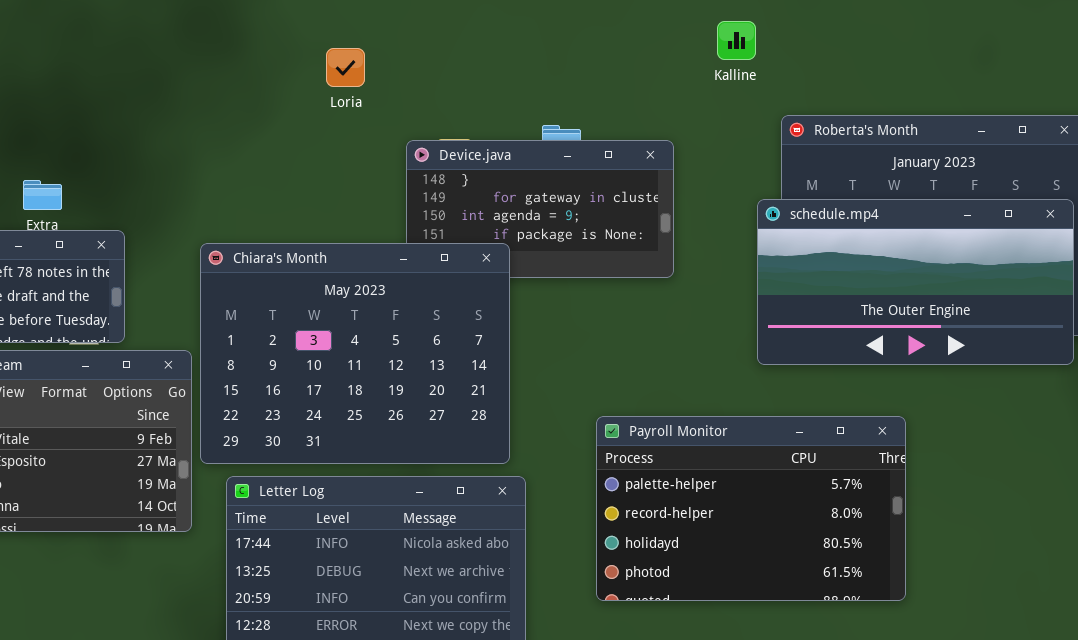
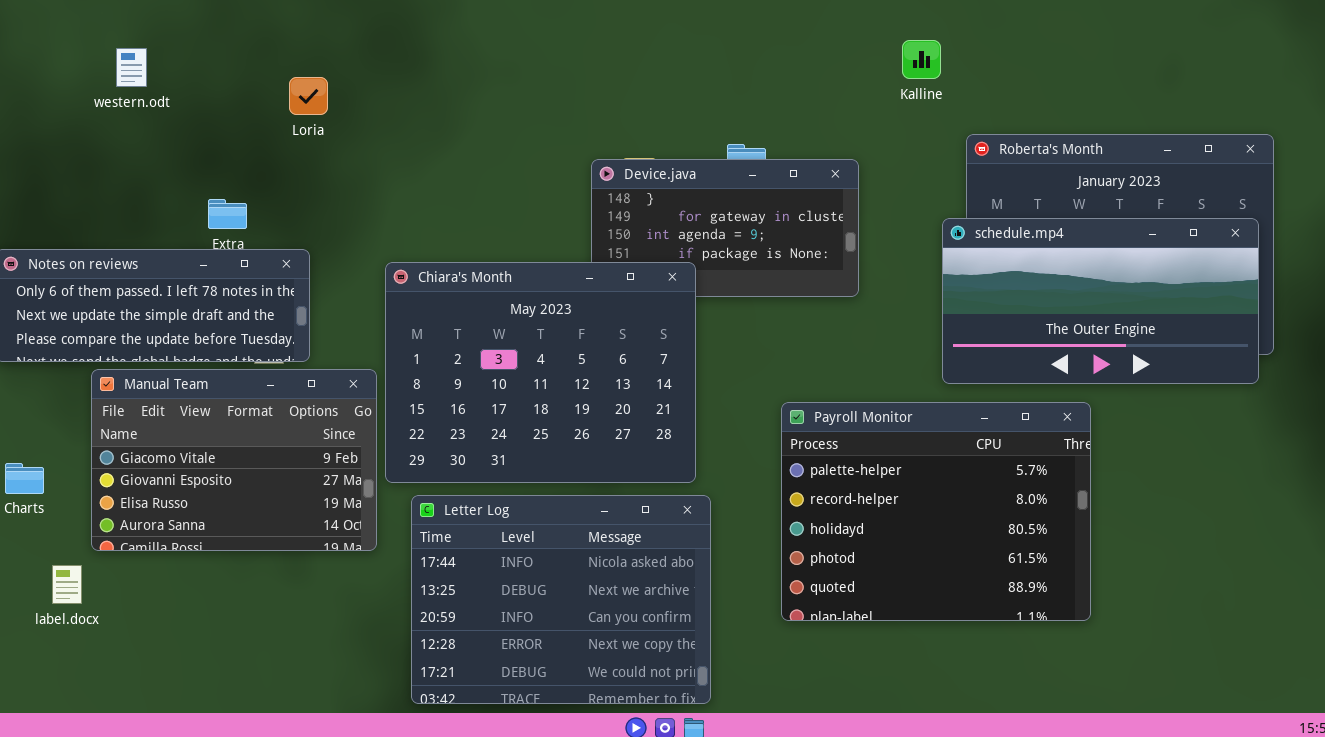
Loria: [326,48,365,87] -> [289,77,328,115], moved
Payroll Monitor: [596,416,906,601] -> [781,402,1091,621], resized

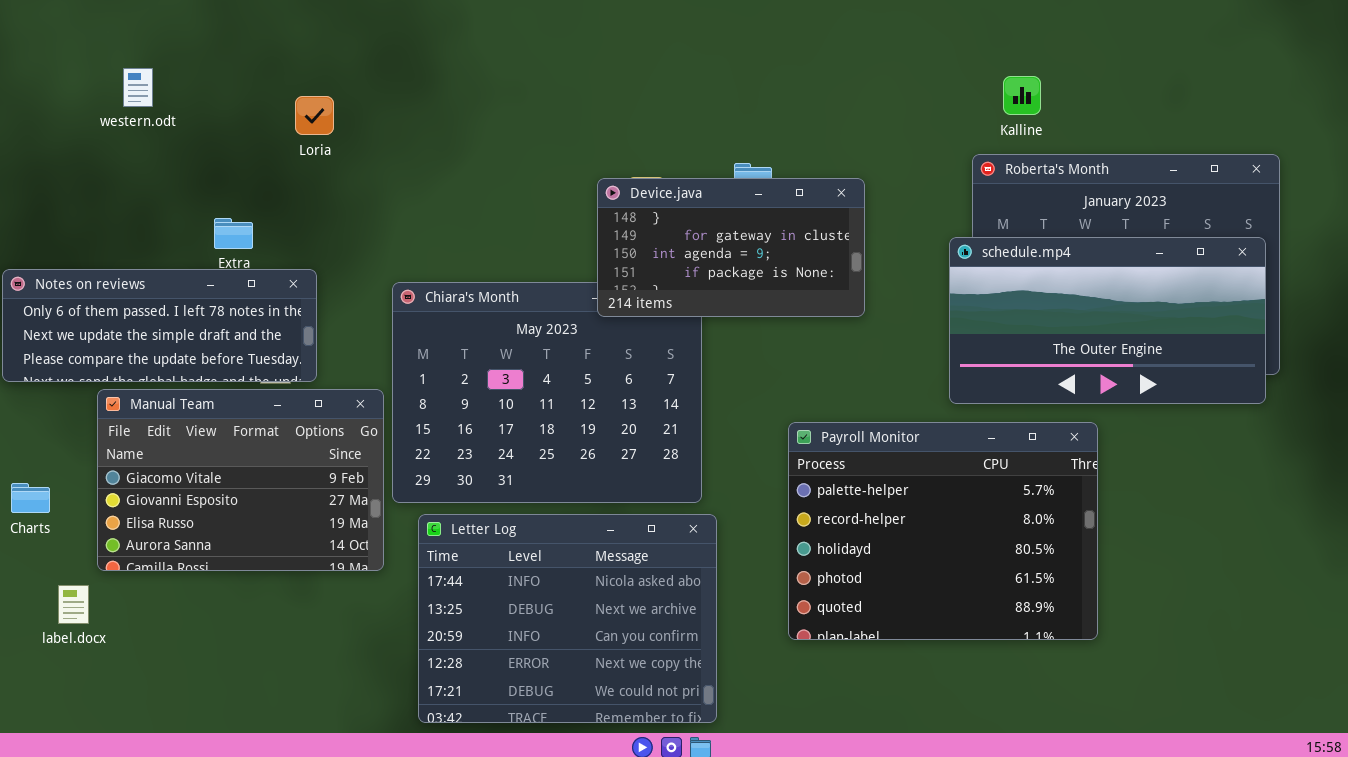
Kalline: [902,40,941,79] -> [1003,76,1041,115], moved
Device.java: [591,159,859,297] -> [597,178,865,317], raised

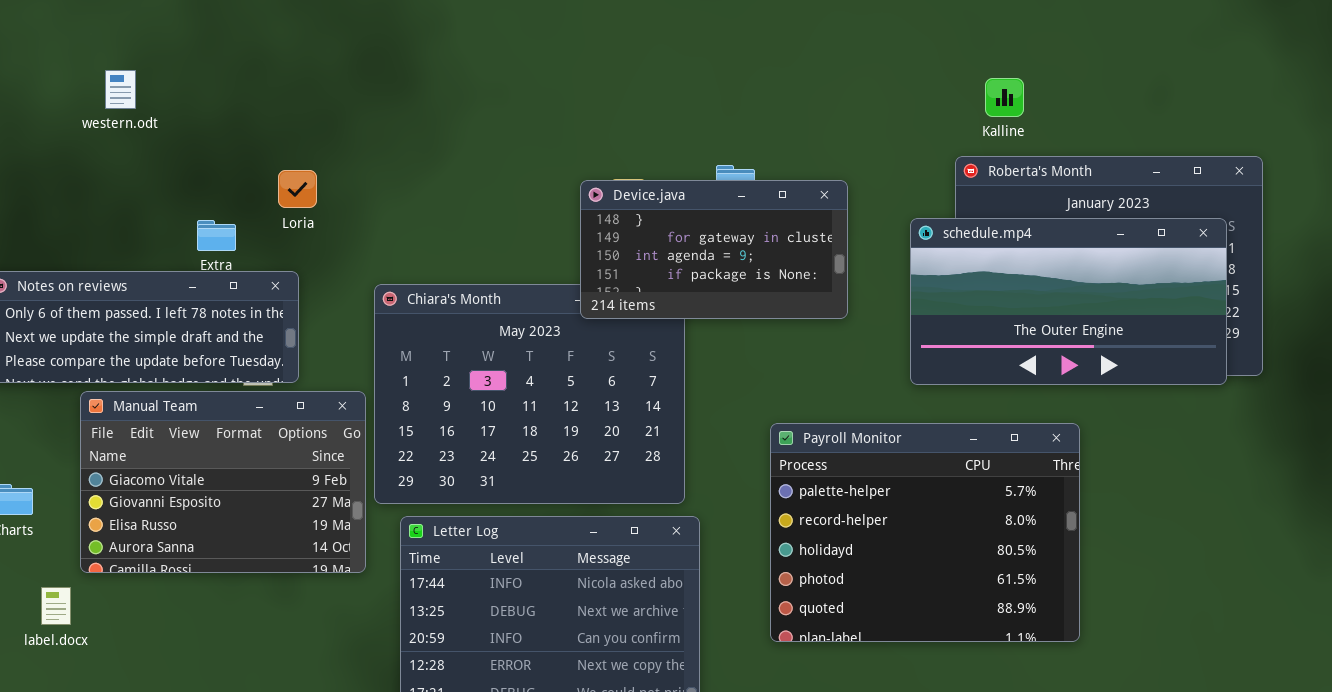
Loria: [295,96,334,135] -> [278,170,317,208], moved
schedule.mp4: [949,237,1266,404] -> [910,218,1227,385], moved

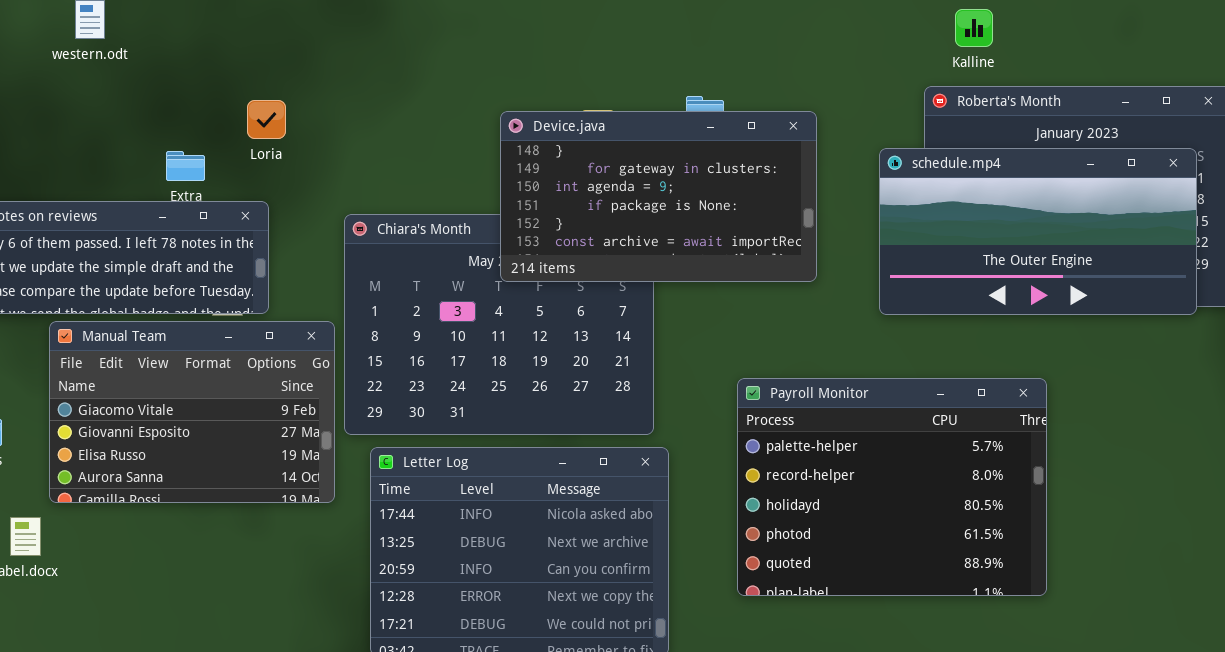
Device.java: [580,180,848,319] -> [500,111,817,282], resized
Payroll Monitor: [770,423,1080,642] -> [737,378,1047,596], moved

